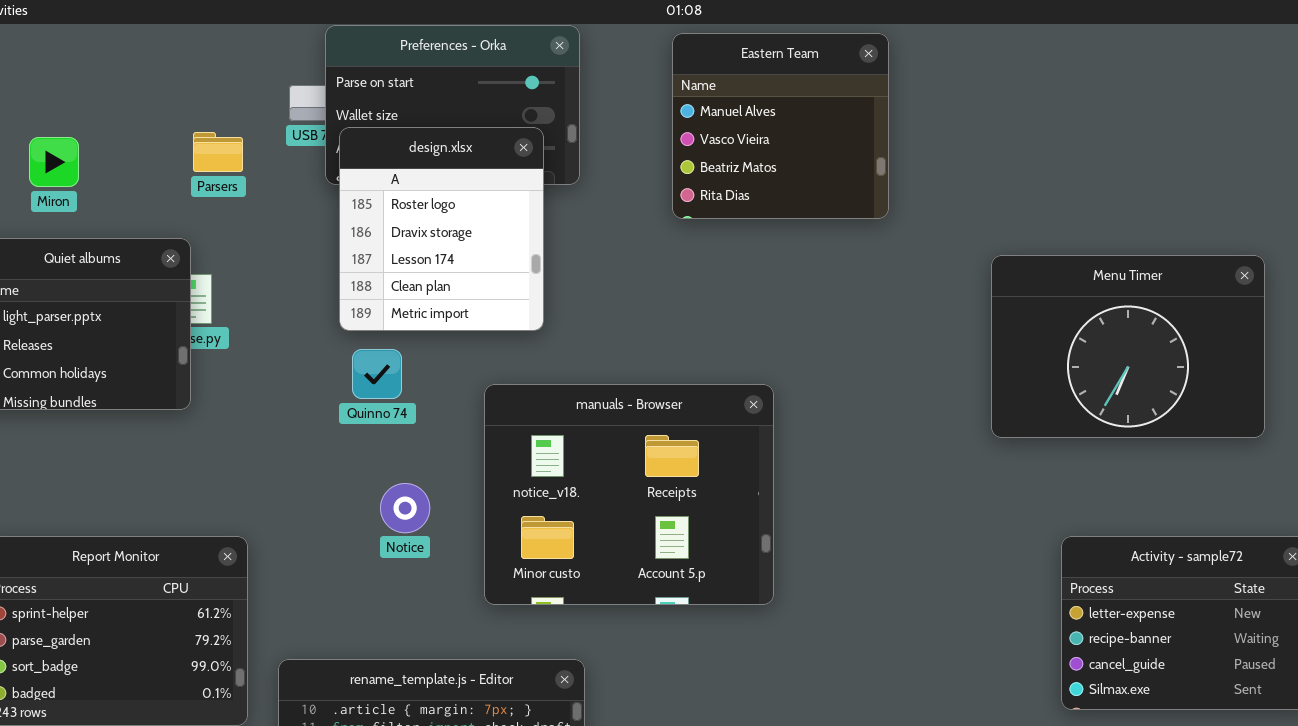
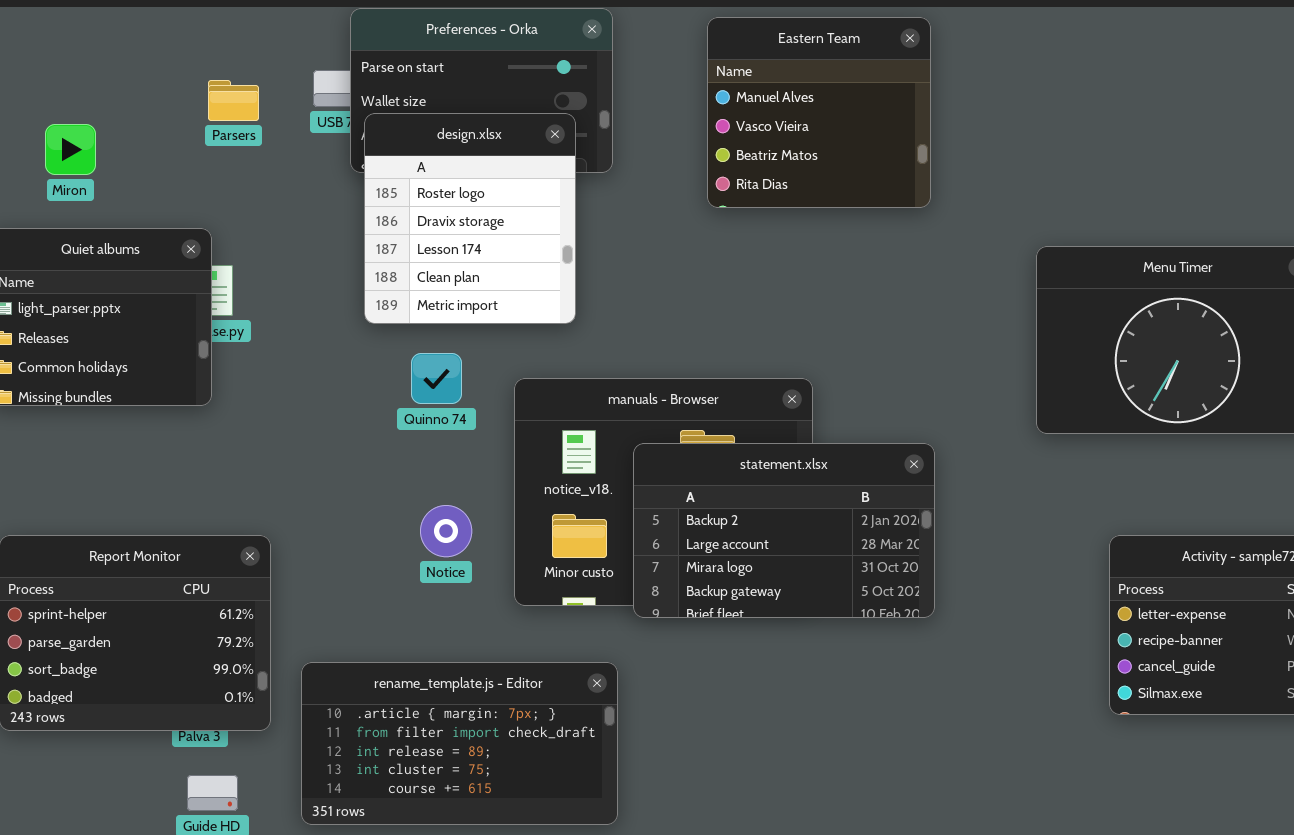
Parsers: [193,132,243,172] -> [208,80,259,121], moved
Quinno 74: [352,349,402,399] -> [411,353,462,404], moved
statement.xlsx: none -> [633,443,935,618], opened
Notice: [380,483,430,533] -> [420,505,472,557], moved

